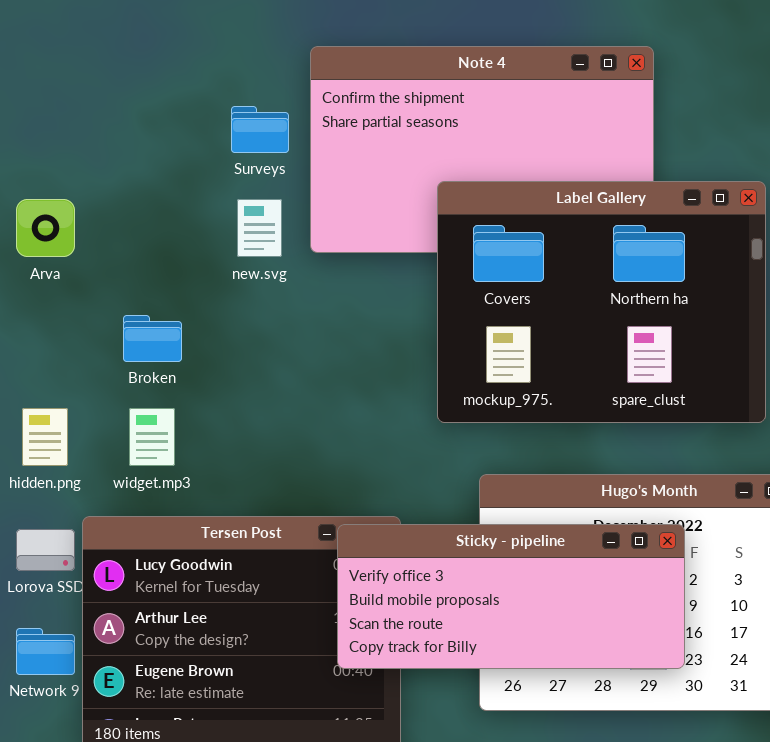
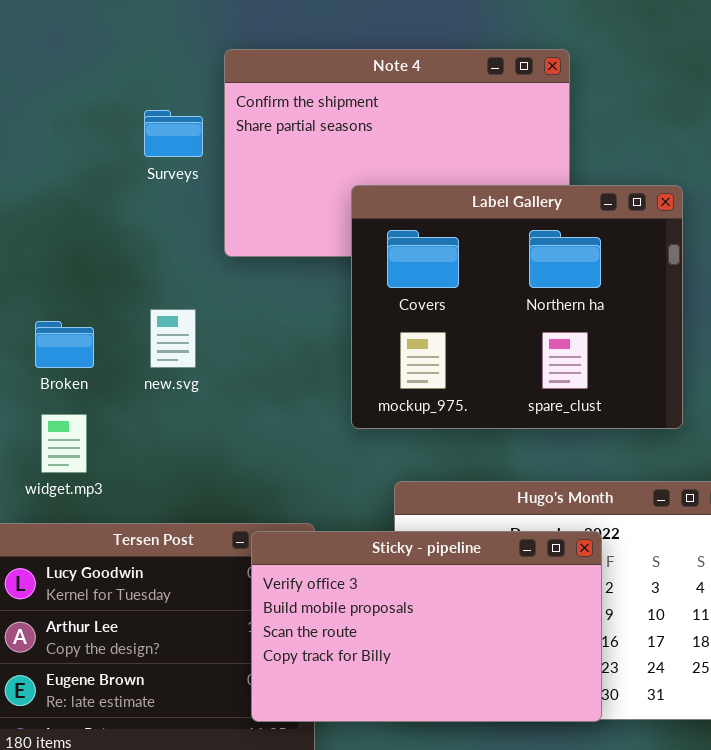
new.svg: [237,199,282,257] -> [150,309,196,368], moved
Sticky - pipeline: [337,524,685,669] -> [251,531,602,722], resized

